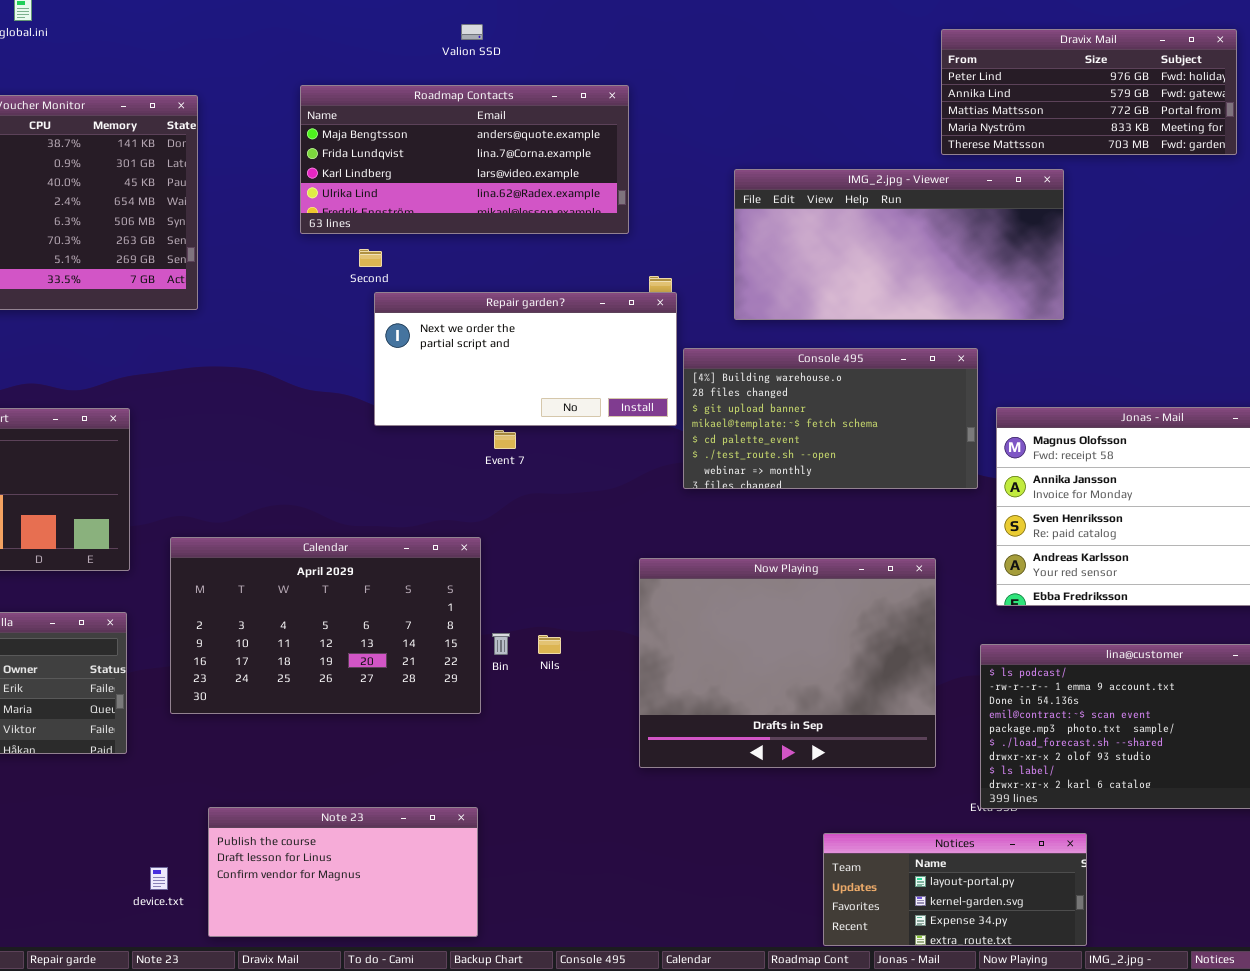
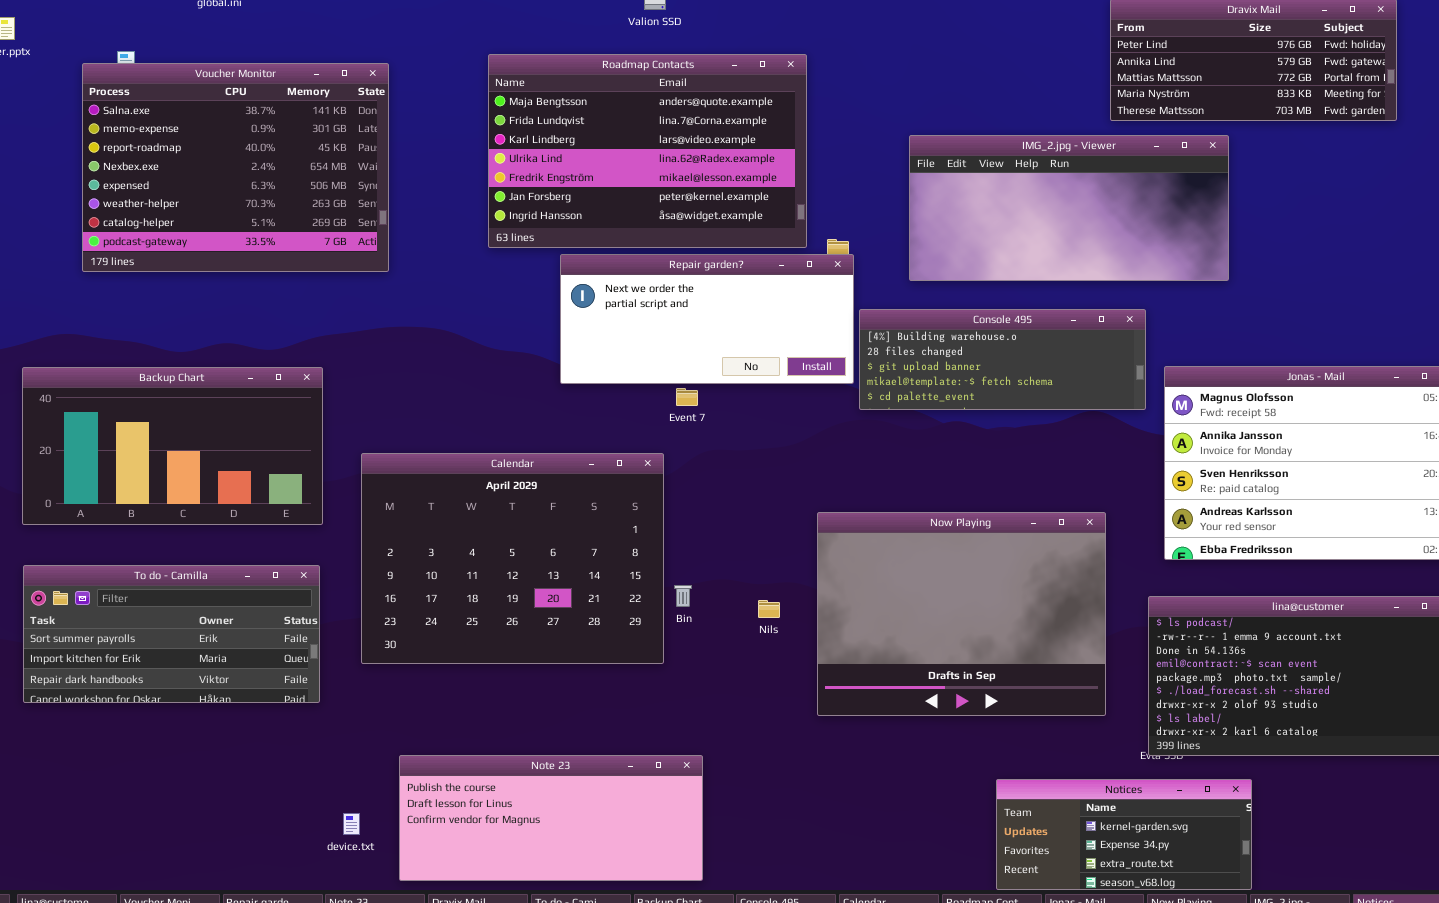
Roadmap Contacts: [300,85,629,234] -> [488,54,807,248], resized
Console 495: [683,348,978,489] -> [859,309,1146,410], resized
Calendar: [170,537,481,714] -> [361,453,664,664], resized
Nils: [538,635,561,654] -> [758,600,780,618], moved
Note 23: [208,807,478,937] -> [399,755,703,881], resized
Notices: [823,833,1087,946] -> [996,779,1252,890], scrolled down 1 row

